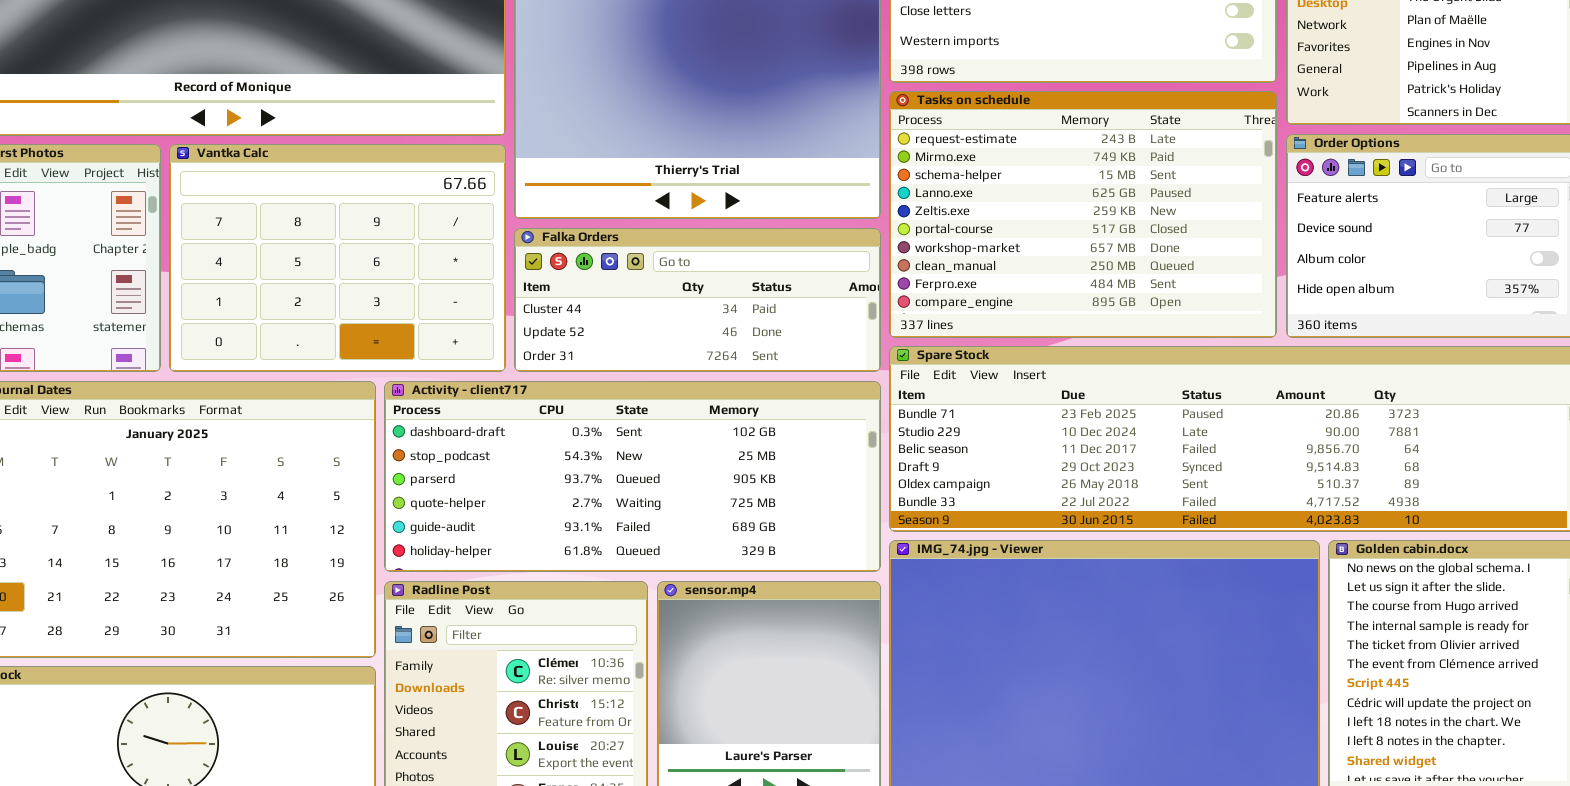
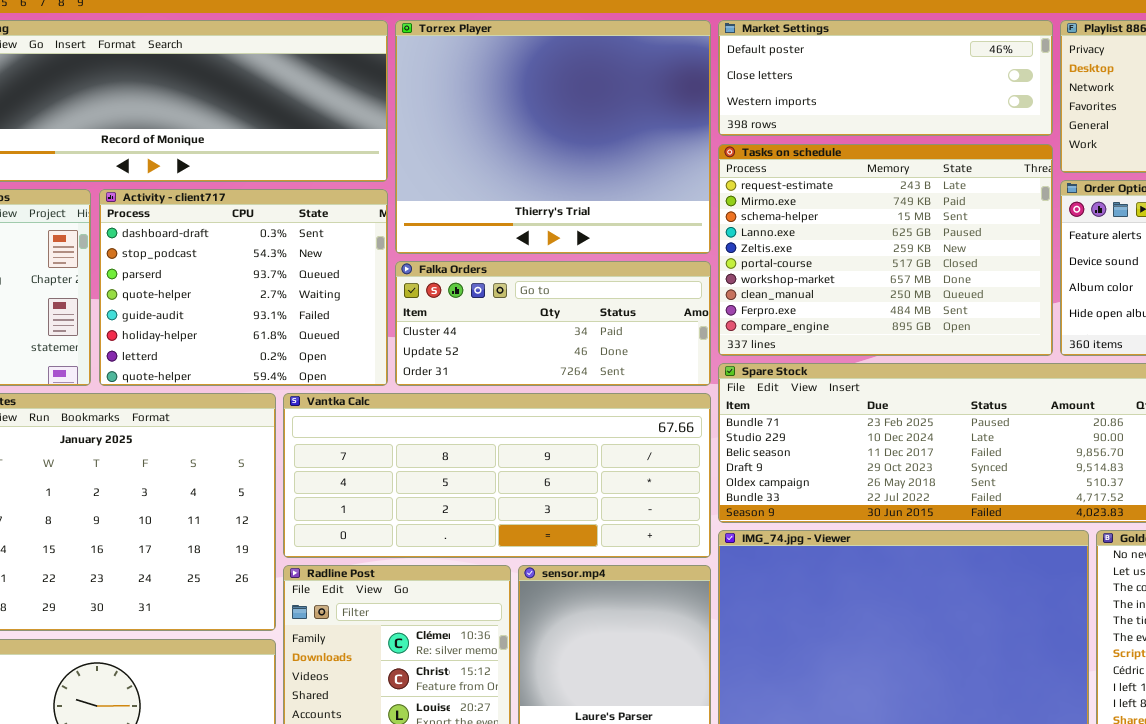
Vantka Calc: [169,144,506,372] -> [283,393,711,558], moved, resized
Activity - client717: [384,381,881,572] -> [99,189,388,386], moved, resized

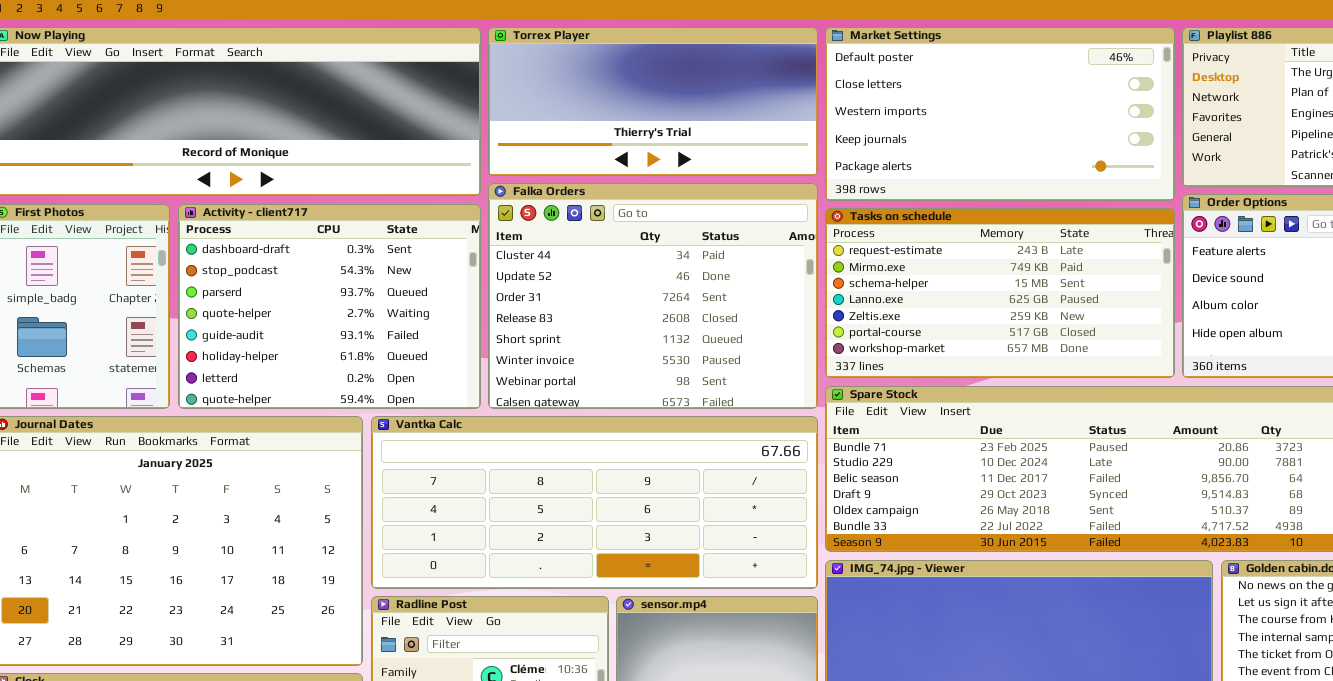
Torrex Player: [395,20,711,254] -> [488,27,818,176], resized
Market Settings: [718,20,1053,136] -> [825,27,1175,201], resized
Tasks on schedule: [718,144,1053,356] -> [825,208,1175,378], resized
Falka Orders: [395,261,711,386] -> [488,183,818,409], resized

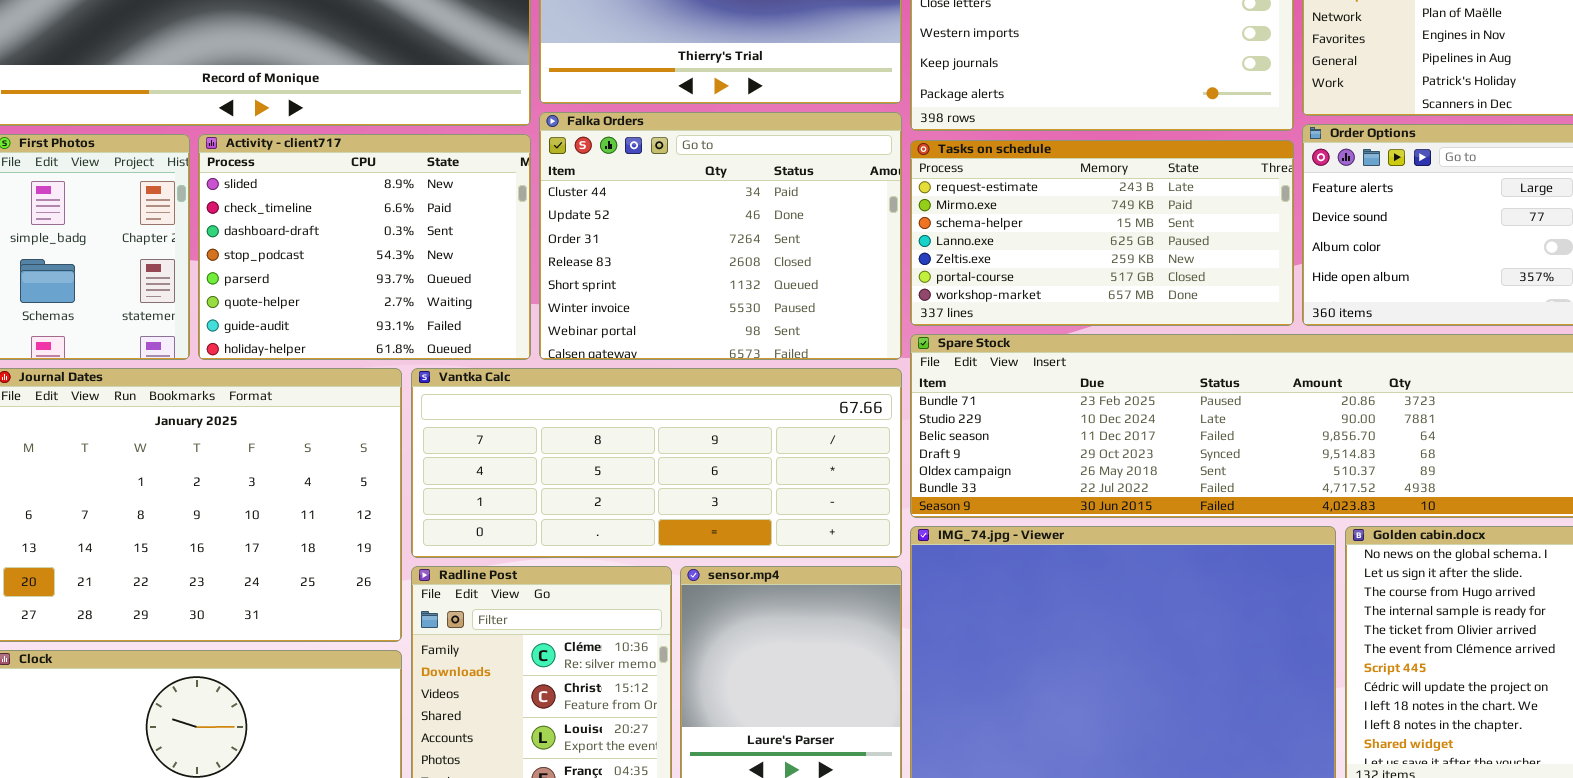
Activity - client717: [178,204,481,409] -> [198,134,531,360], scrolled up 2 rows

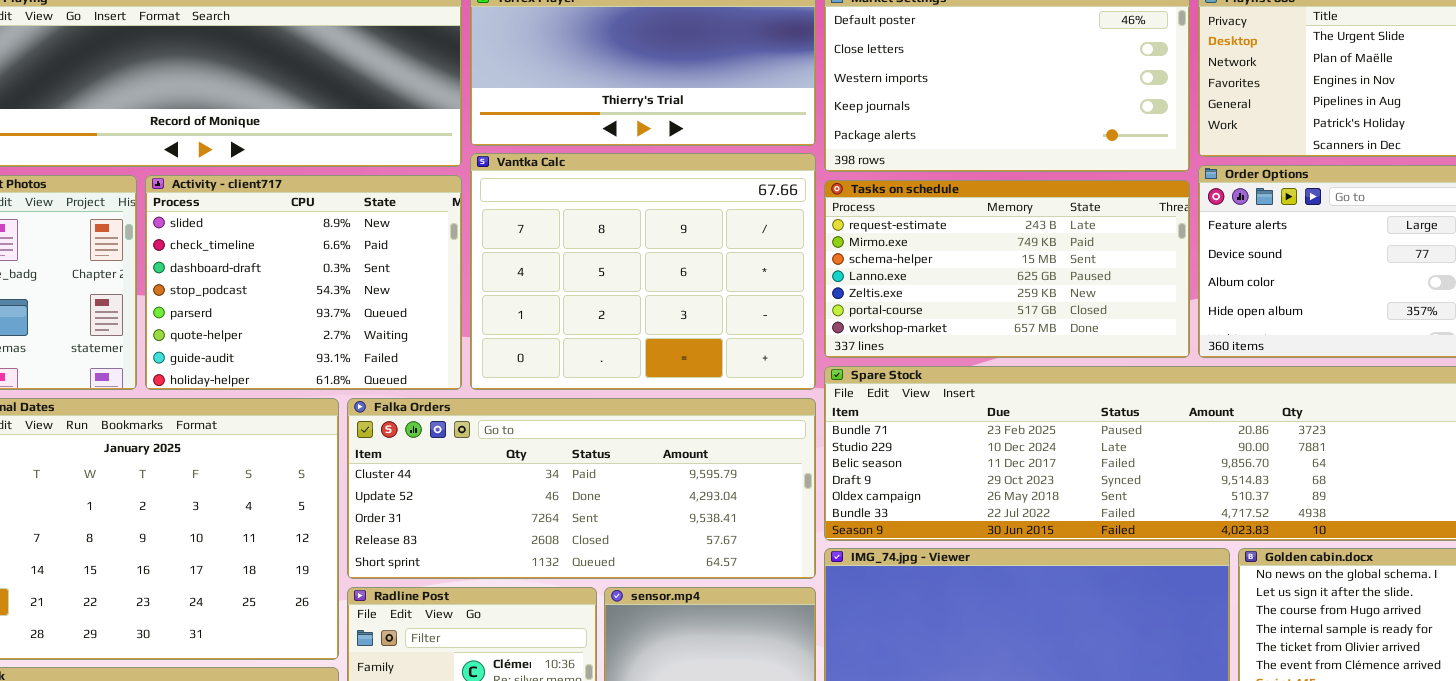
Falka Orders: [539,112,902,360] -> [347,398,816,579], moved, resized
Vantka Calc: [411,368,902,558] -> [470,153,816,390], moved, resized

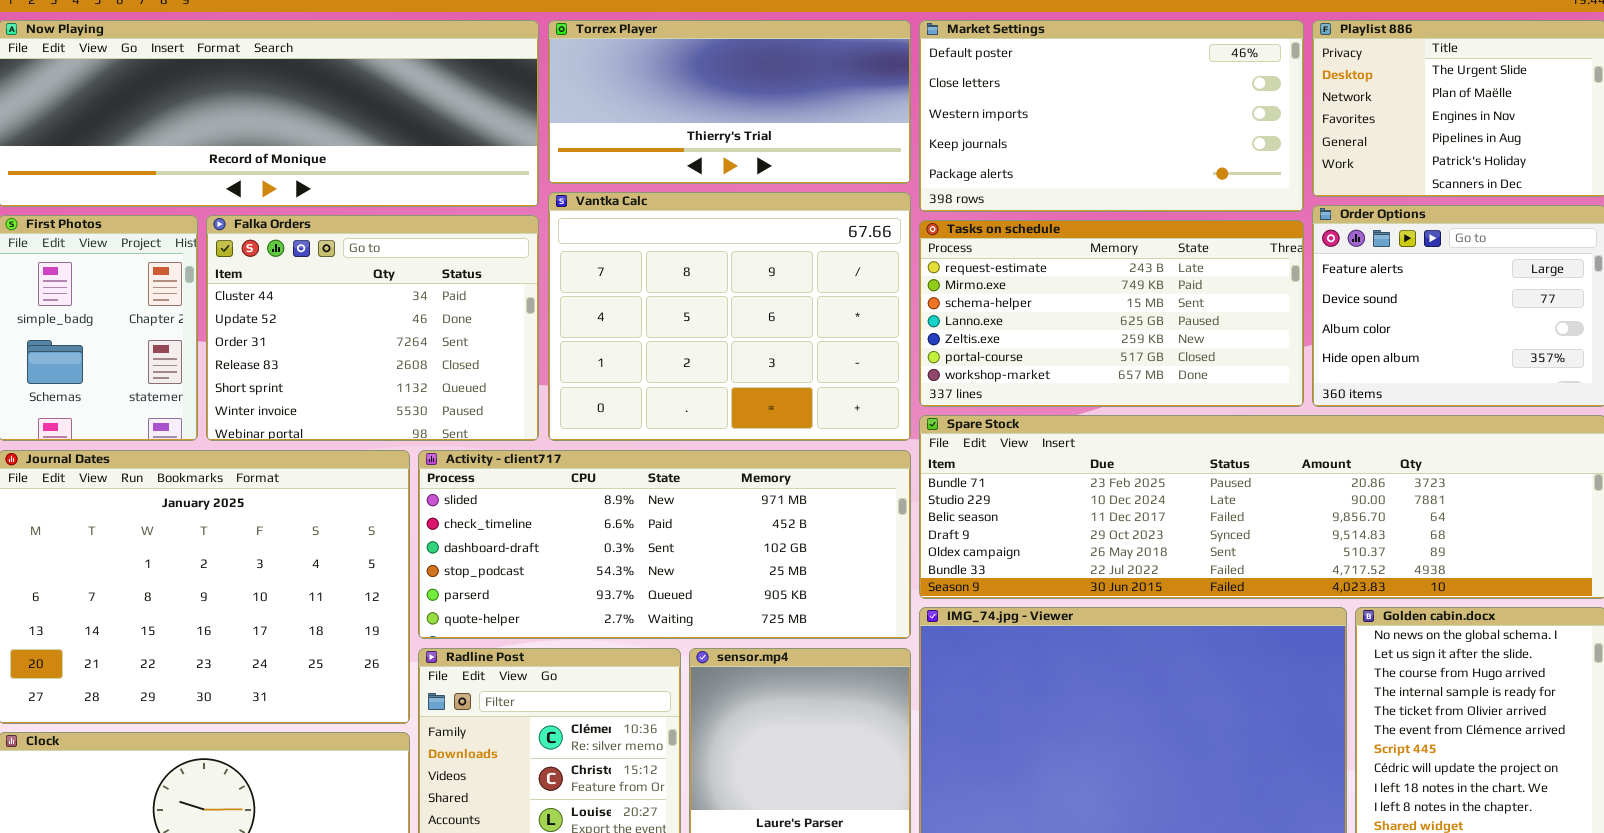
Activity - client717: [145,175,462,390] -> [418,450,911,639], moved, resized
Falka Orders: [347,398,816,579] -> [206,215,539,441], moved, resized

